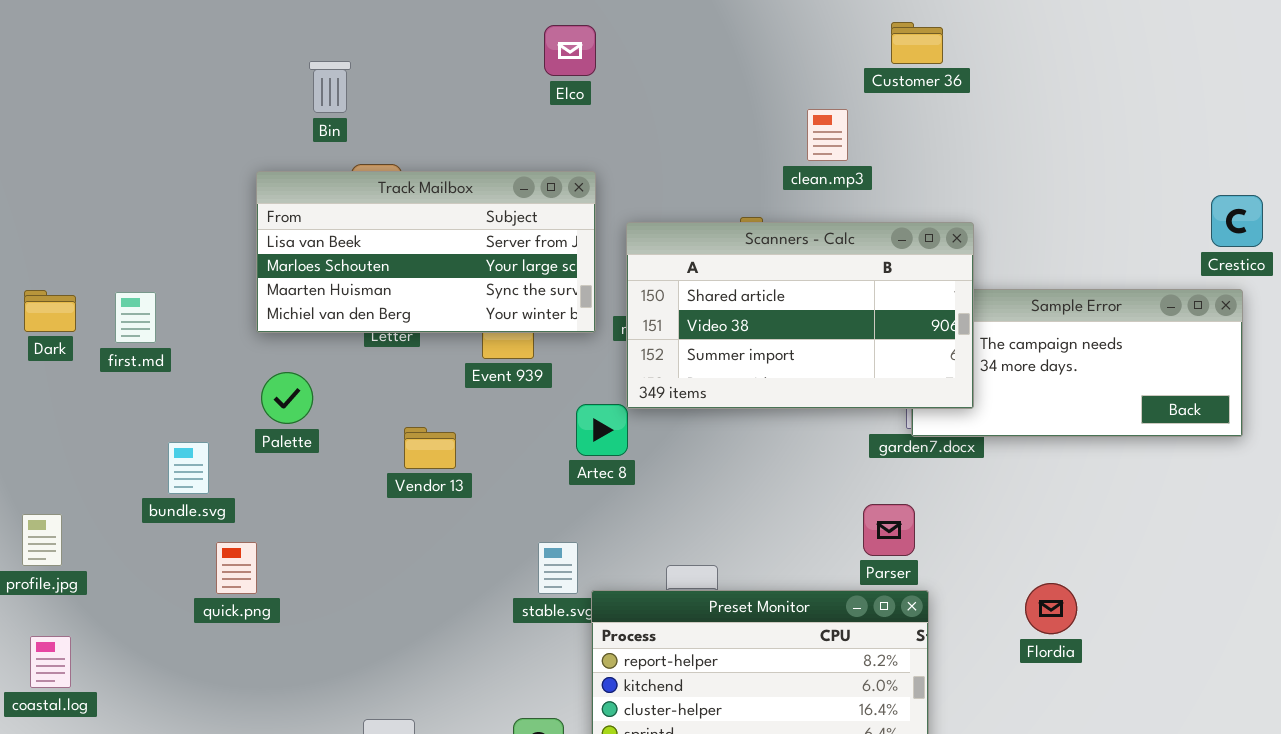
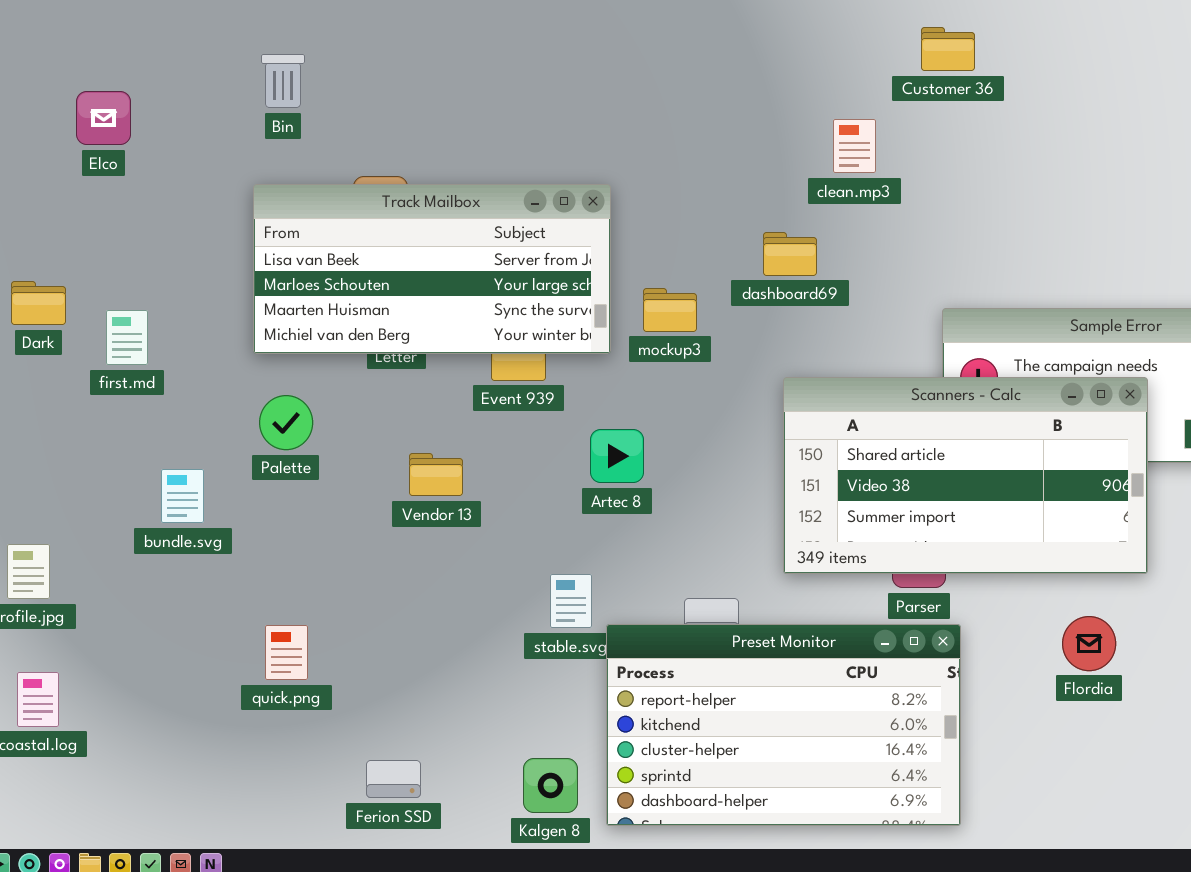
Elco: [544,25,596,76] -> [76,91,131,145], moved
Bin: [309,61,351,113] -> [261,54,305,108], moved
Scanners - Calc: [626,222,974,409] -> [783,377,1148,574], moved
Dark: [24,290,76,332] -> [11,281,66,325], moved
quick.png: [216,542,257,594] -> [265,625,308,680], moved

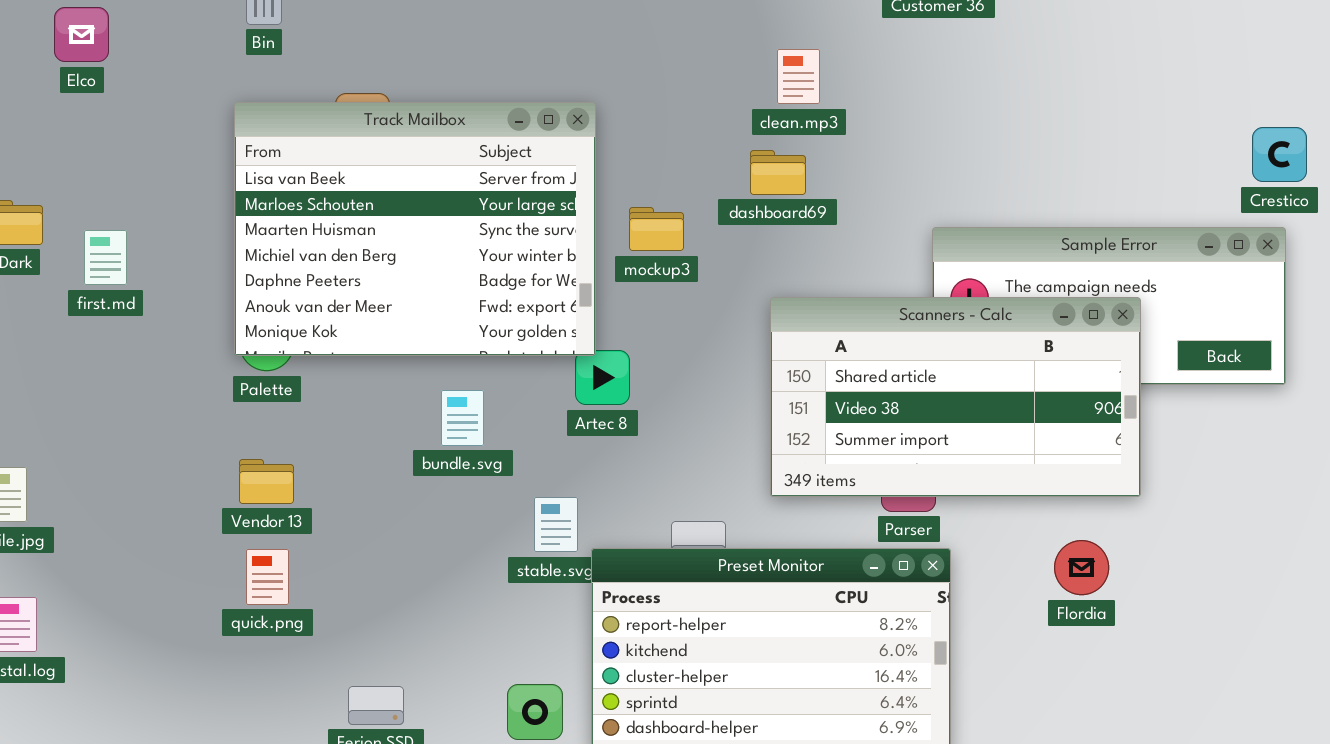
clean.mp3: [833,119,876,173] -> [777,49,820,104], moved
Track Mailbox: [253,184,611,354] -> [234,102,596,356], resized
Vendor 13: [409,453,463,496] -> [239,459,294,504], moved
bundle.svg: [161,469,204,523] -> [441,390,484,446], moved

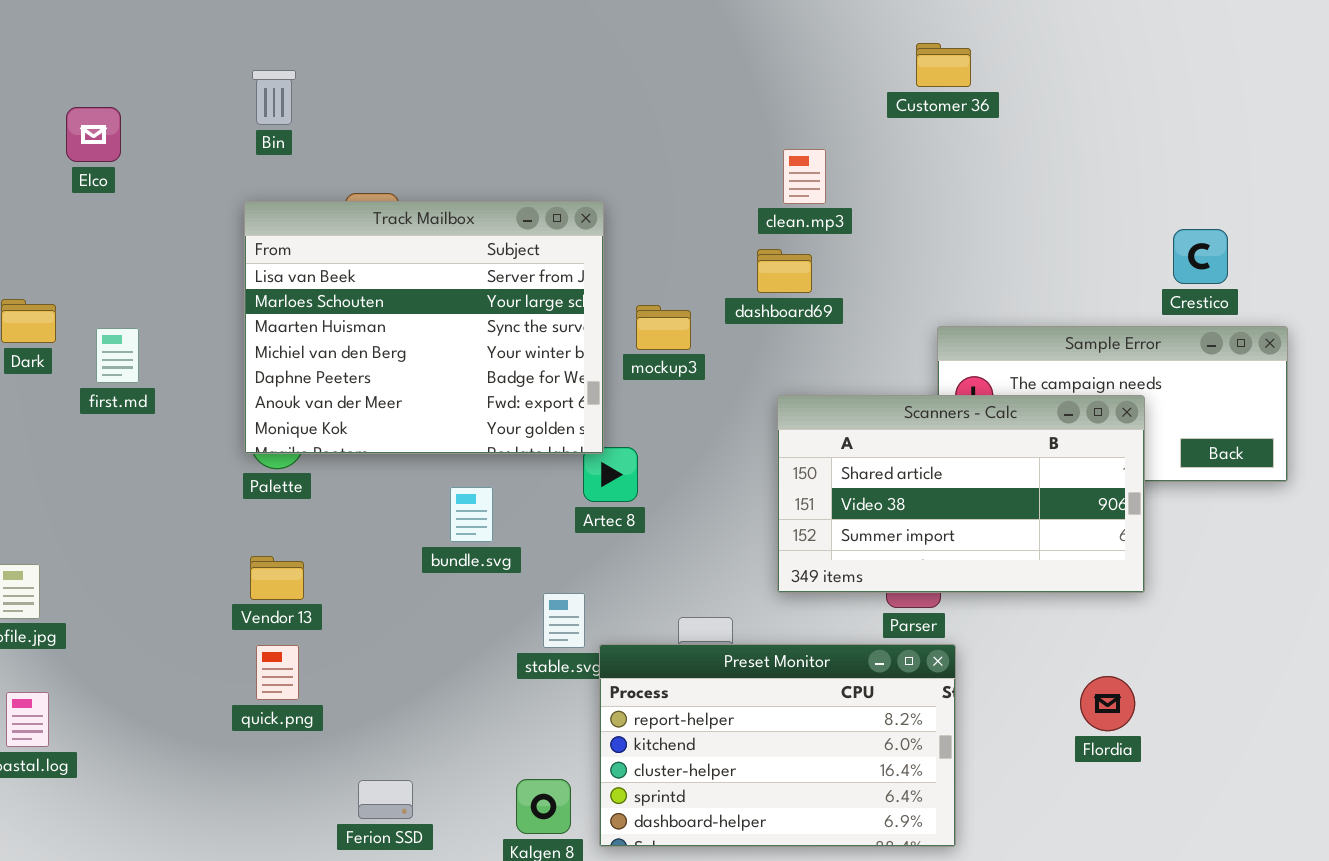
Crestico: [1252,127,1307,182] -> [1173,229,1228,284], moved
Flordia: [1054,540,1109,595] -> [1080,676,1135,731], moved

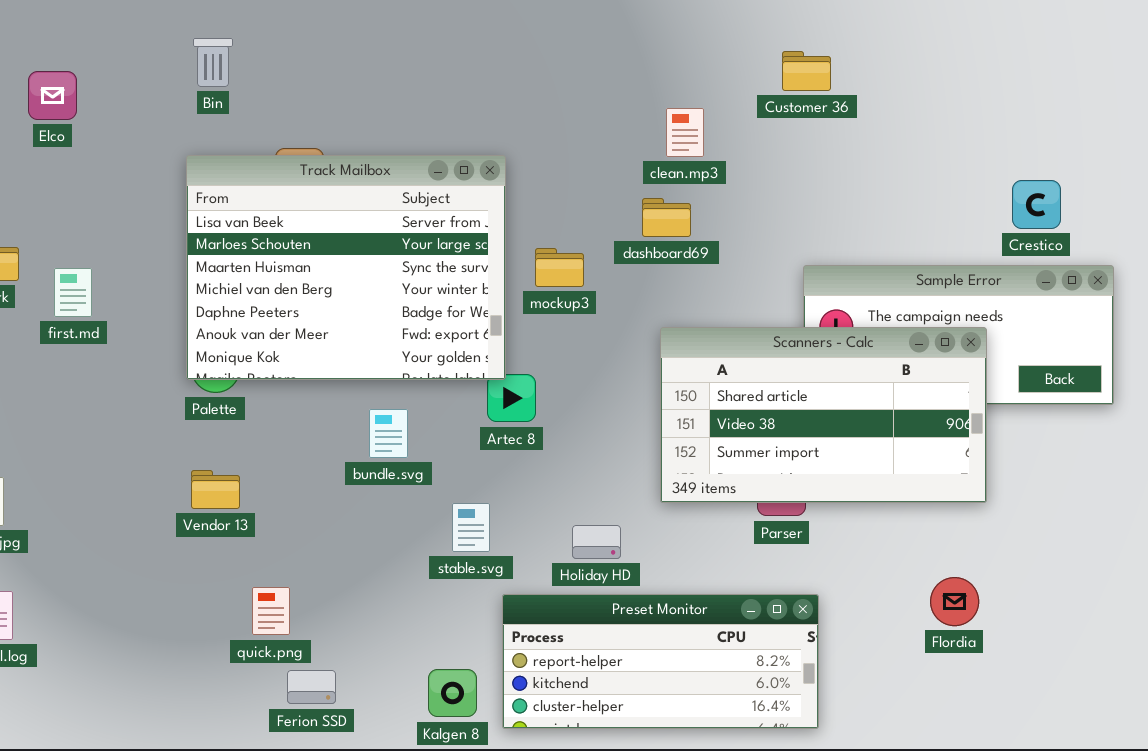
Customer 36: [916,43,971,87] -> [782,51,831,91], moved
Preset Monitor: [599,644,956,847] -> [502,594,819,729], resized
quick.png: [256,645,299,700] -> [252,587,290,635], moved

